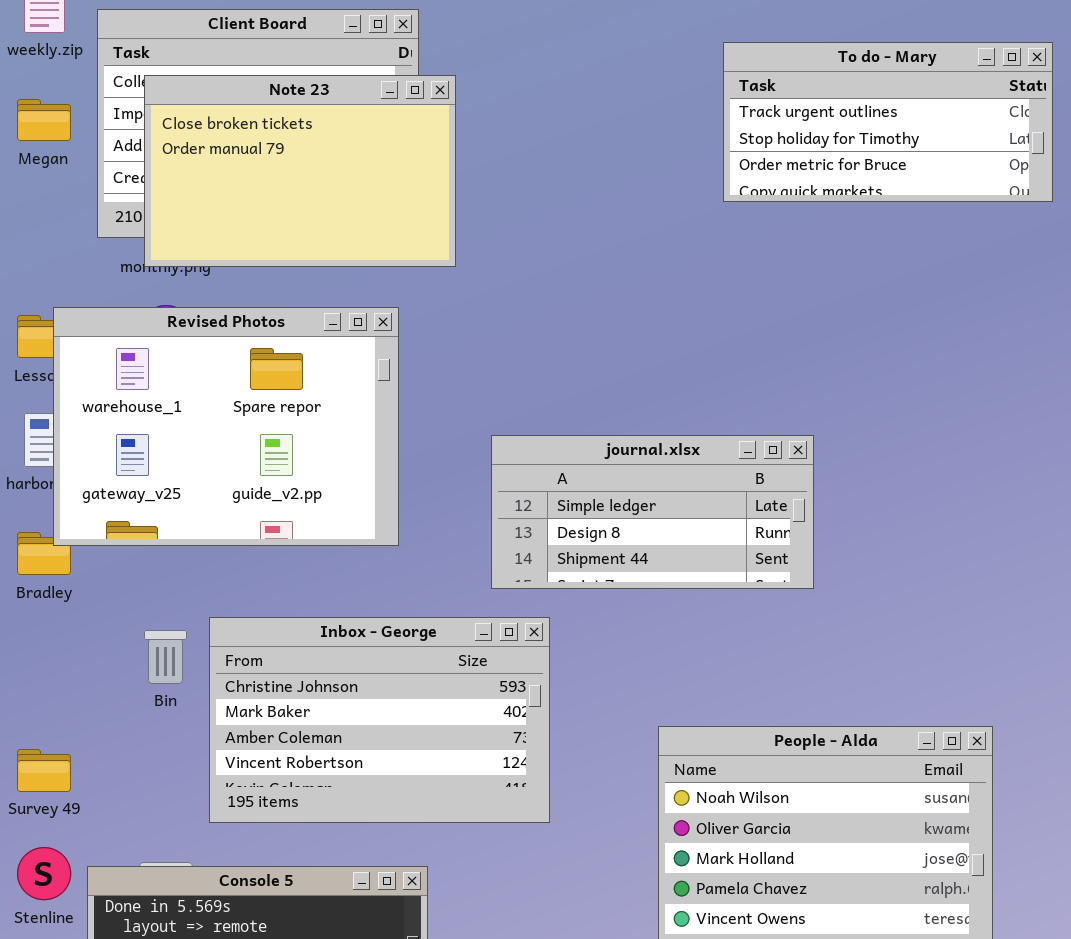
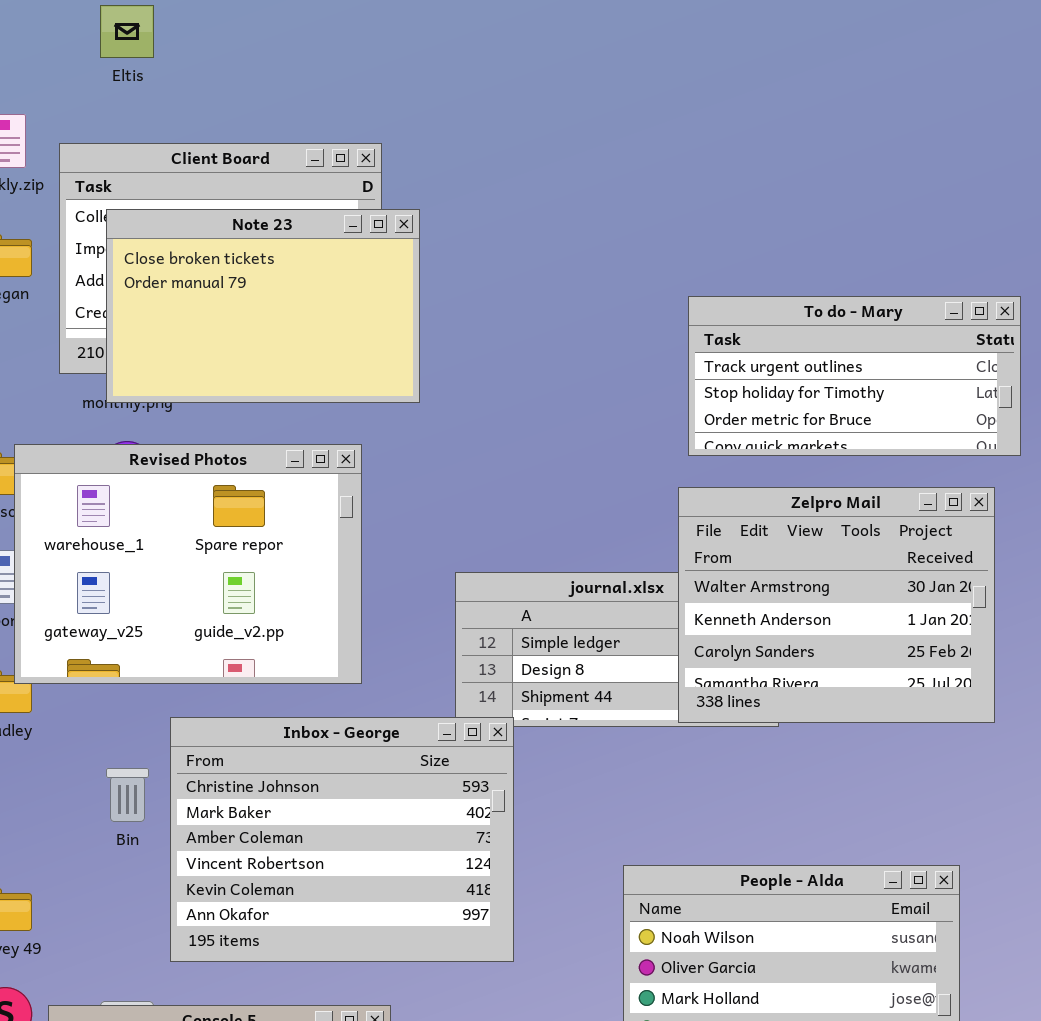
To do - Mary: [723,42,1053,202] -> [688,296,1021,456], moved
Zelpro Mail: none -> [678,487,995,723], opened
Inbox - George: [209,617,550,823] -> [170,717,514,962], resized

